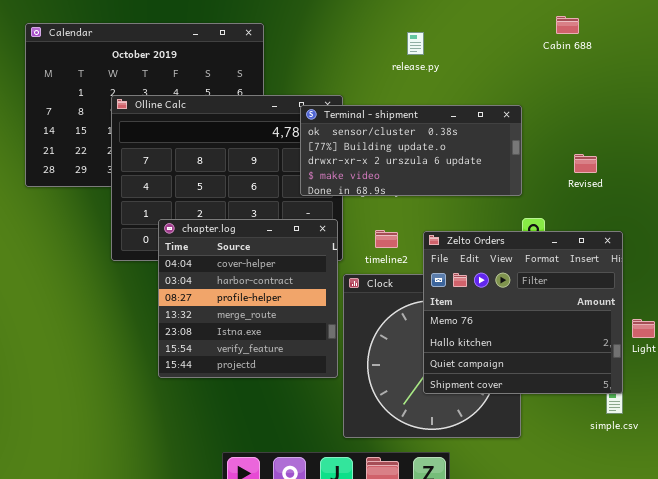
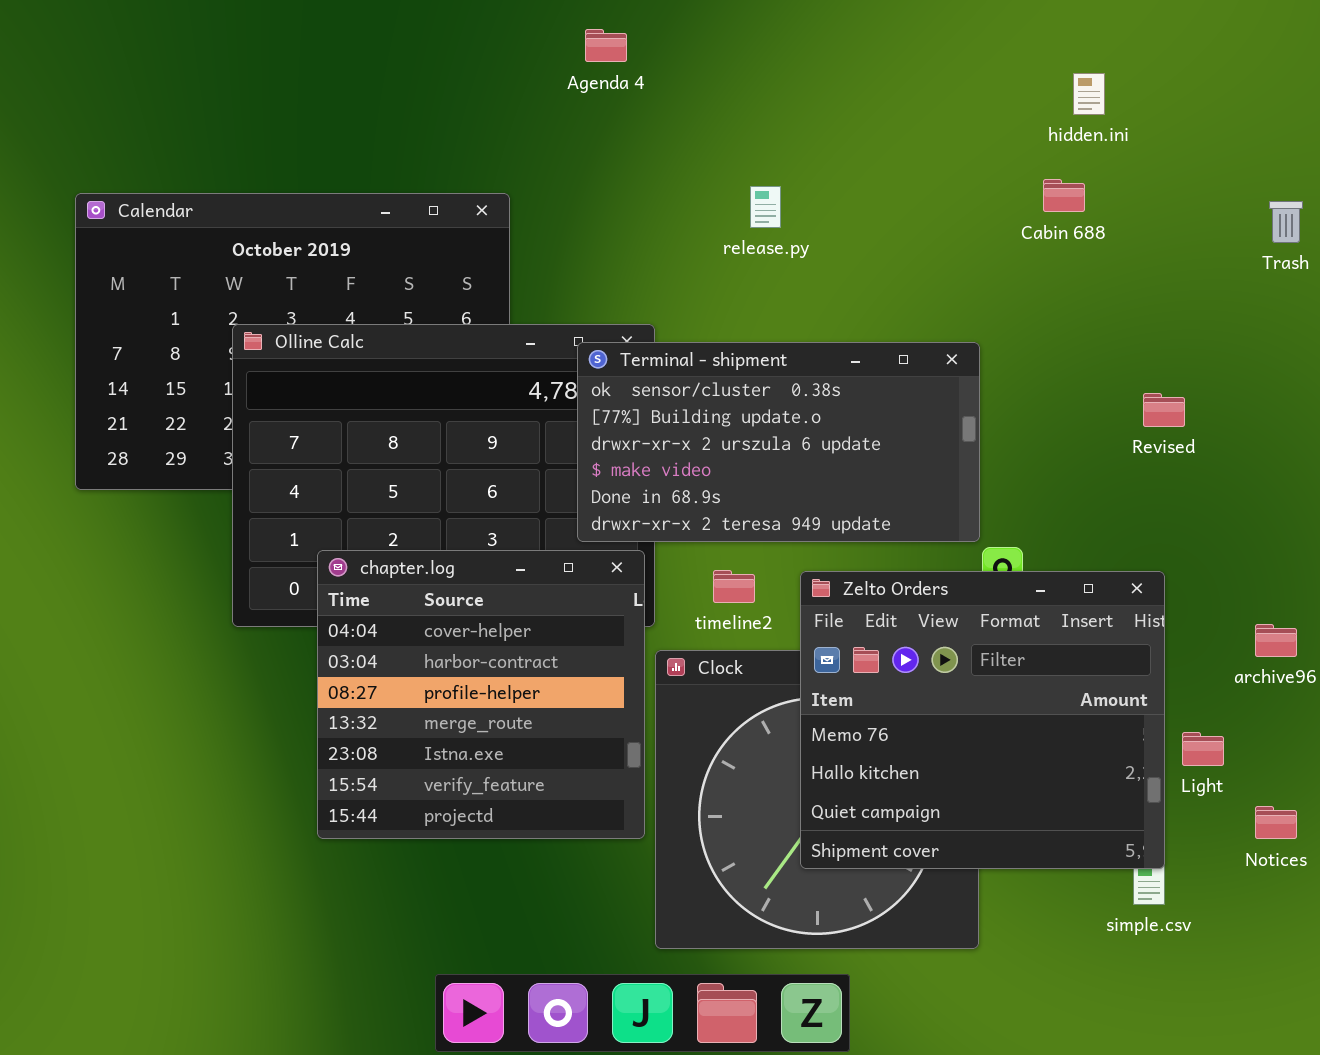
release.py: [407,32,424,55] -> [750,186,781,228], moved
Terminal - shipment: [300,105,522,196] -> [577,342,980,542], resized
Revised: [574,154,597,173] -> [1143,393,1185,427], moved

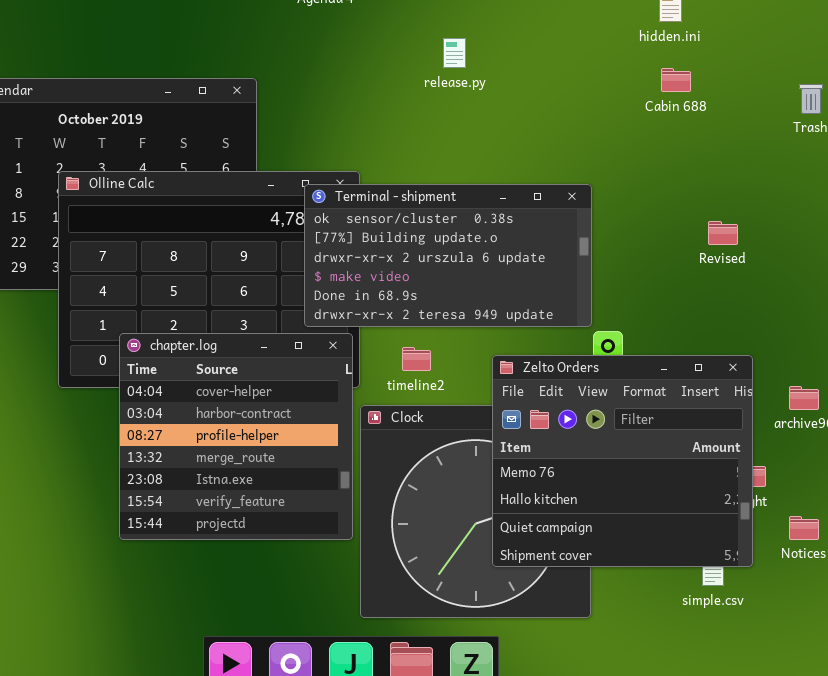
Cabin 688: [1043,179,1085,212] -> [661,68,691,92], moved
release.py: [750,186,781,228] -> [443,38,466,68], moved
Zelto Orders: [800,571,1165,869] -> [492,355,753,567], moved

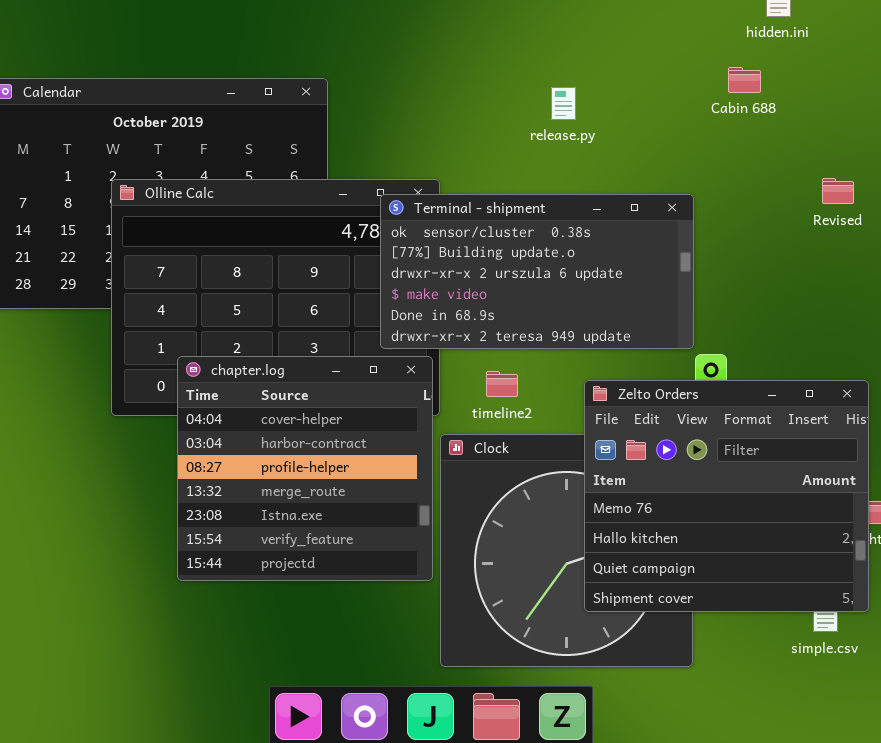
release.py: [443,38,466,68] -> [551,87,576,120], moved
Cabin 688: [661,68,691,92] -> [728,67,761,93], moved
Revised: [708,221,738,245] -> [822,178,854,204], moved

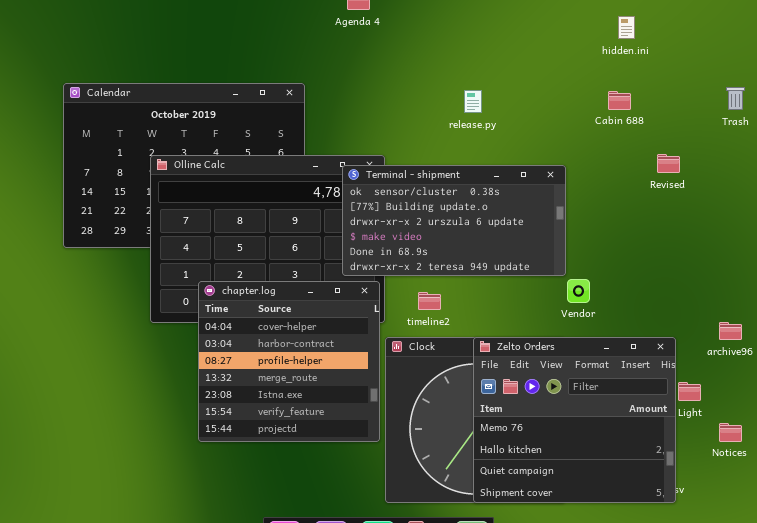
Cabin 688: [728,67,761,93] -> [608,91,631,110], moved
Zelto Orders: [584,380,869,612] -> [473,337,676,503], moved

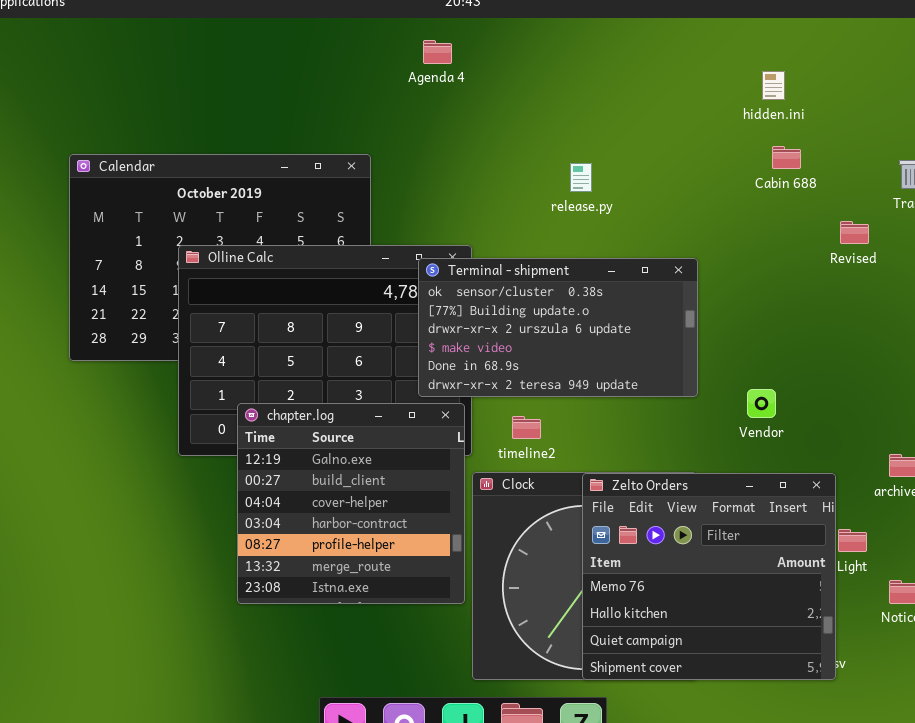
Cabin 688: [608,91,631,110] -> [772,146,801,169], moved
Revised: [657,154,680,173] -> [840,221,869,244], moved
Vendor: [567,279,590,303] -> [747,389,776,418], moved
chapter.log: [198,281,380,442] -> [237,403,465,604], scrolled up 2 rows

